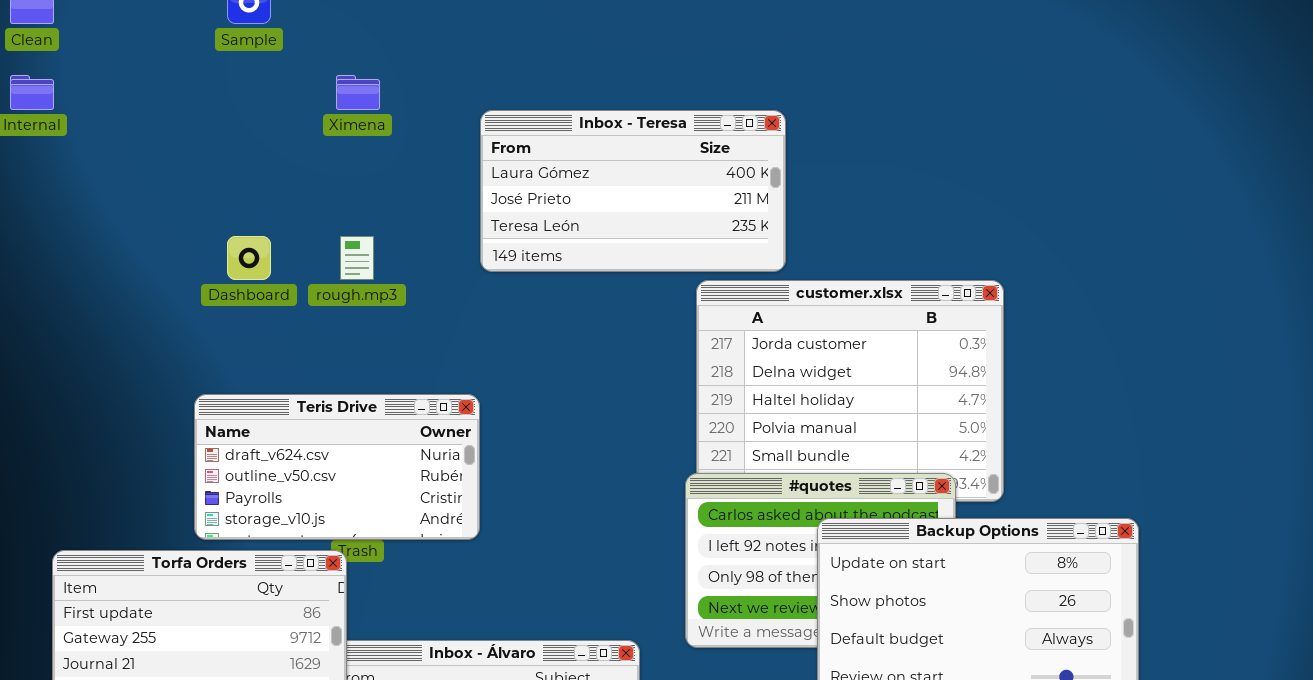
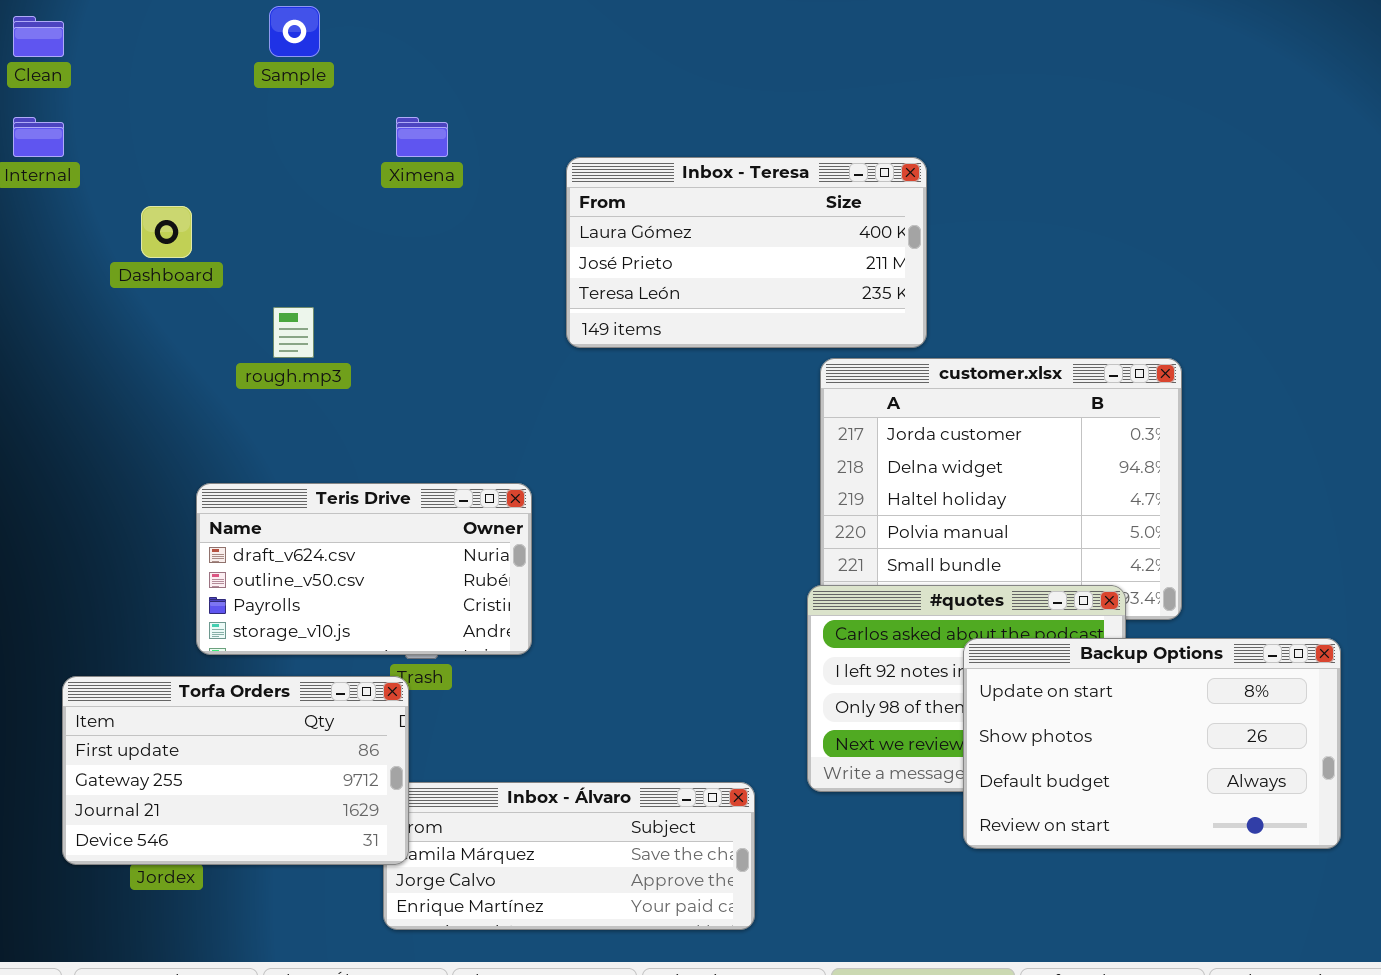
Dashboard: [227,236,271,280] -> [141,206,192,258], moved
rough.mp3: [340,236,374,280] -> [273,307,314,358], moved
Teris Drive: [194,394,480,540] -> [196,483,532,655], moved

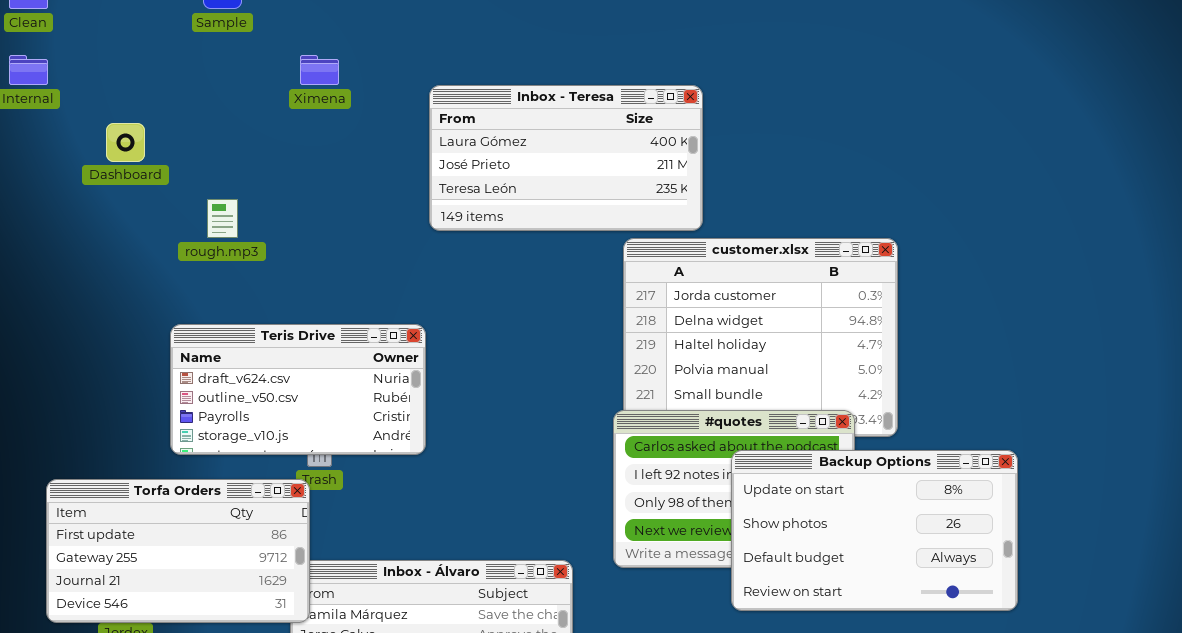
Teris Drive: [196,483,532,655] -> [170,324,426,455], moved

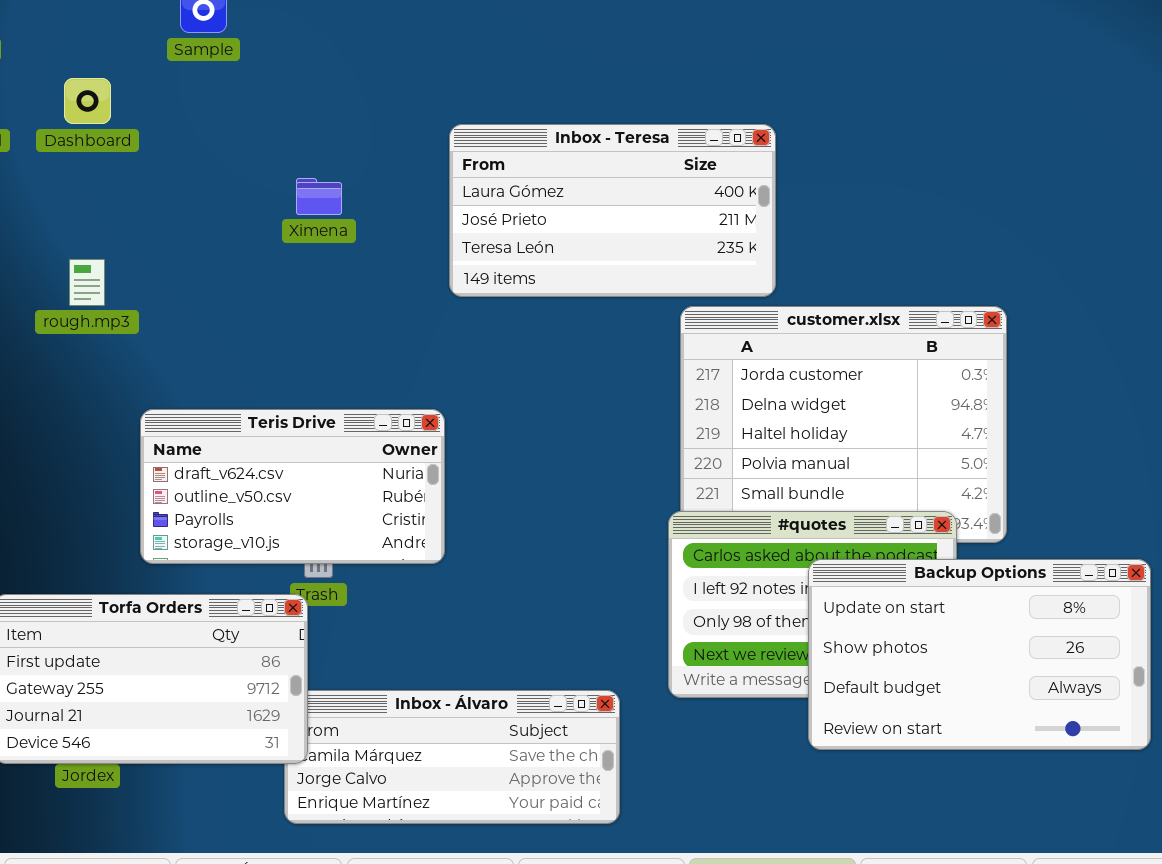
Ximena: [300,55,339,85] -> [296,178,342,215], moved
Dashboard: [106,123,145,162] -> [64,78,111,124], moved
rough.mp3: [207,199,238,238] -> [69,259,105,306], moved

